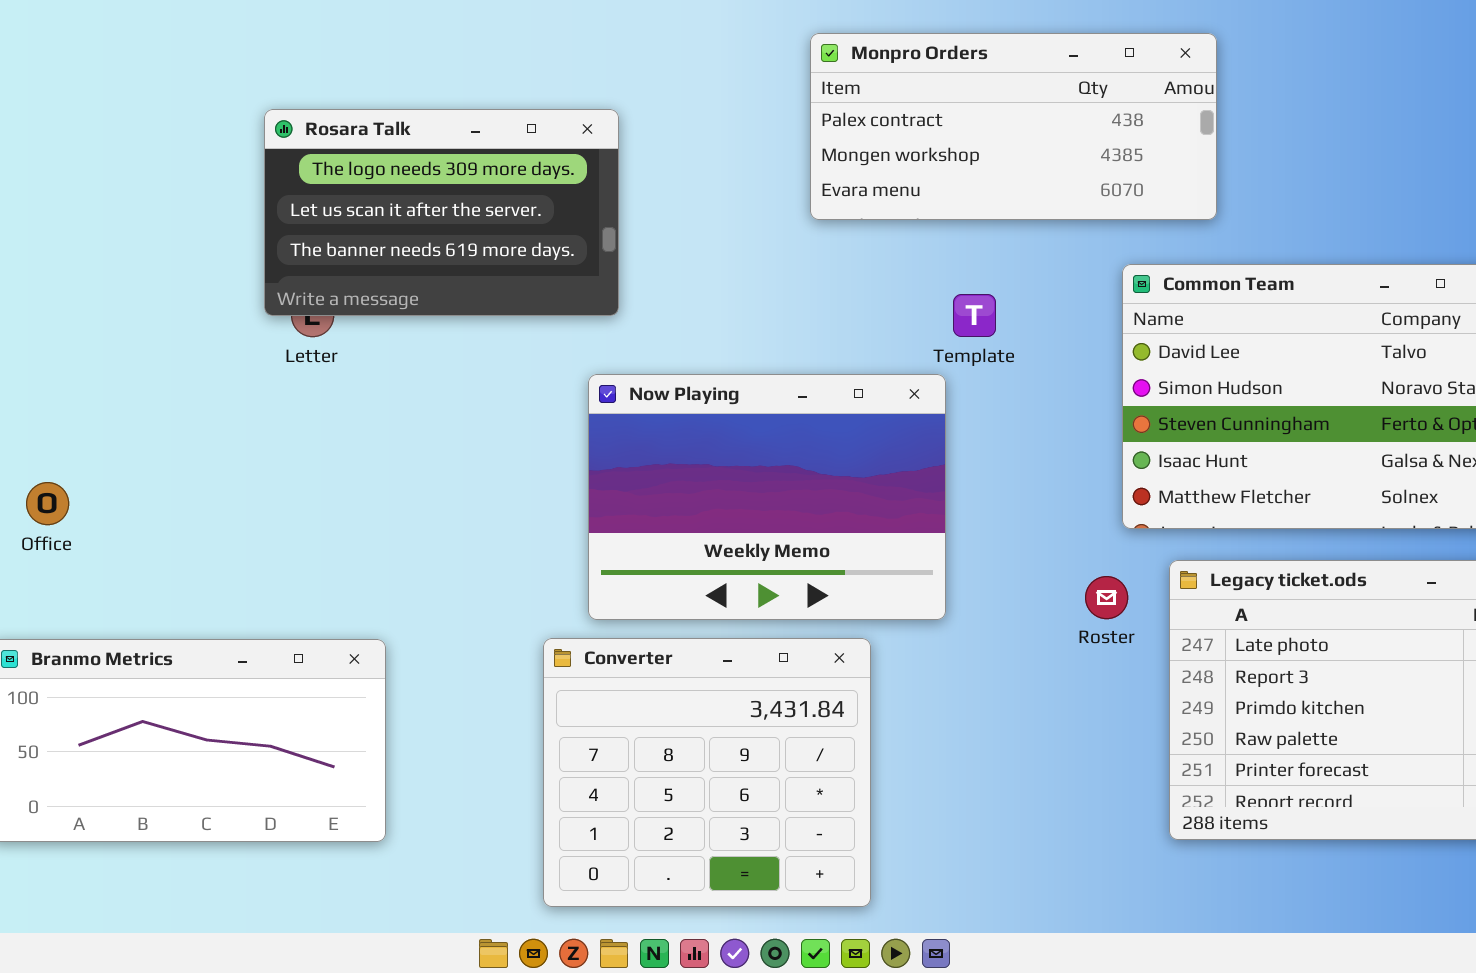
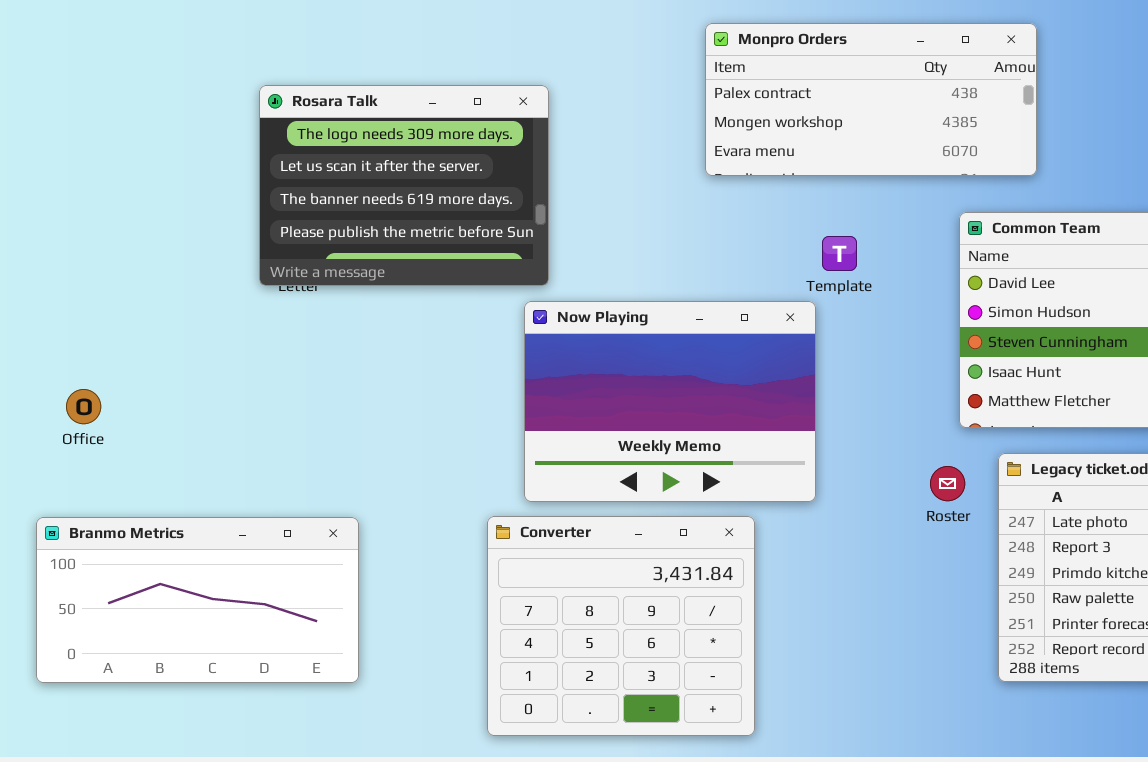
Rosara Talk: [264,109,619,316] -> [259,85,549,286], resized

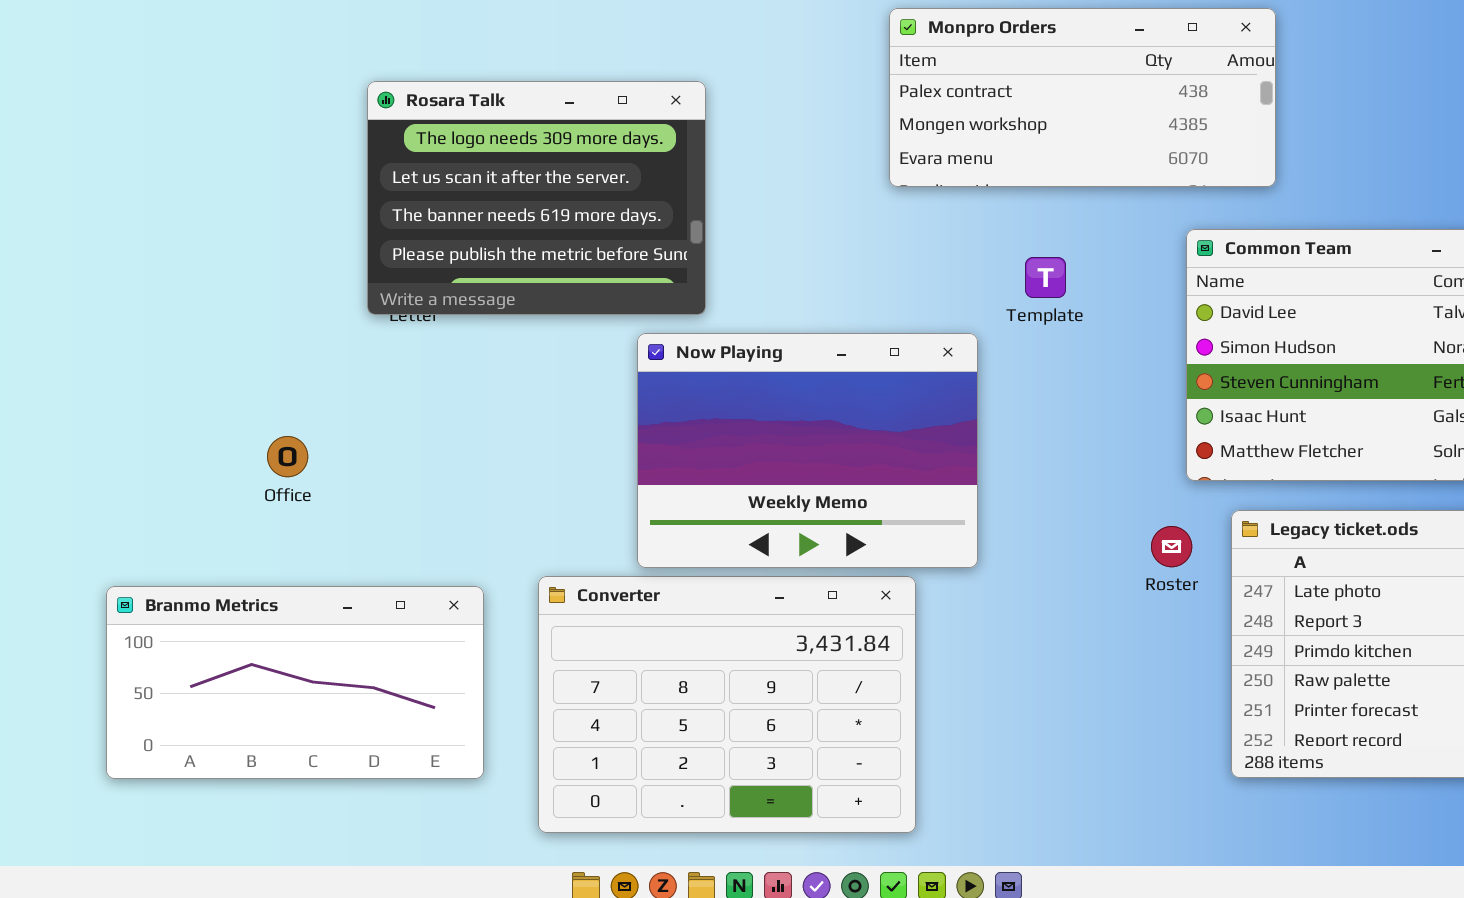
Now Playing: [524,301,816,502] -> [637,333,978,568], moved
Office: [66,389,101,424] -> [267,436,308,477], moved
Converter: [487,516,755,736] -> [538,576,916,833], moved, resized

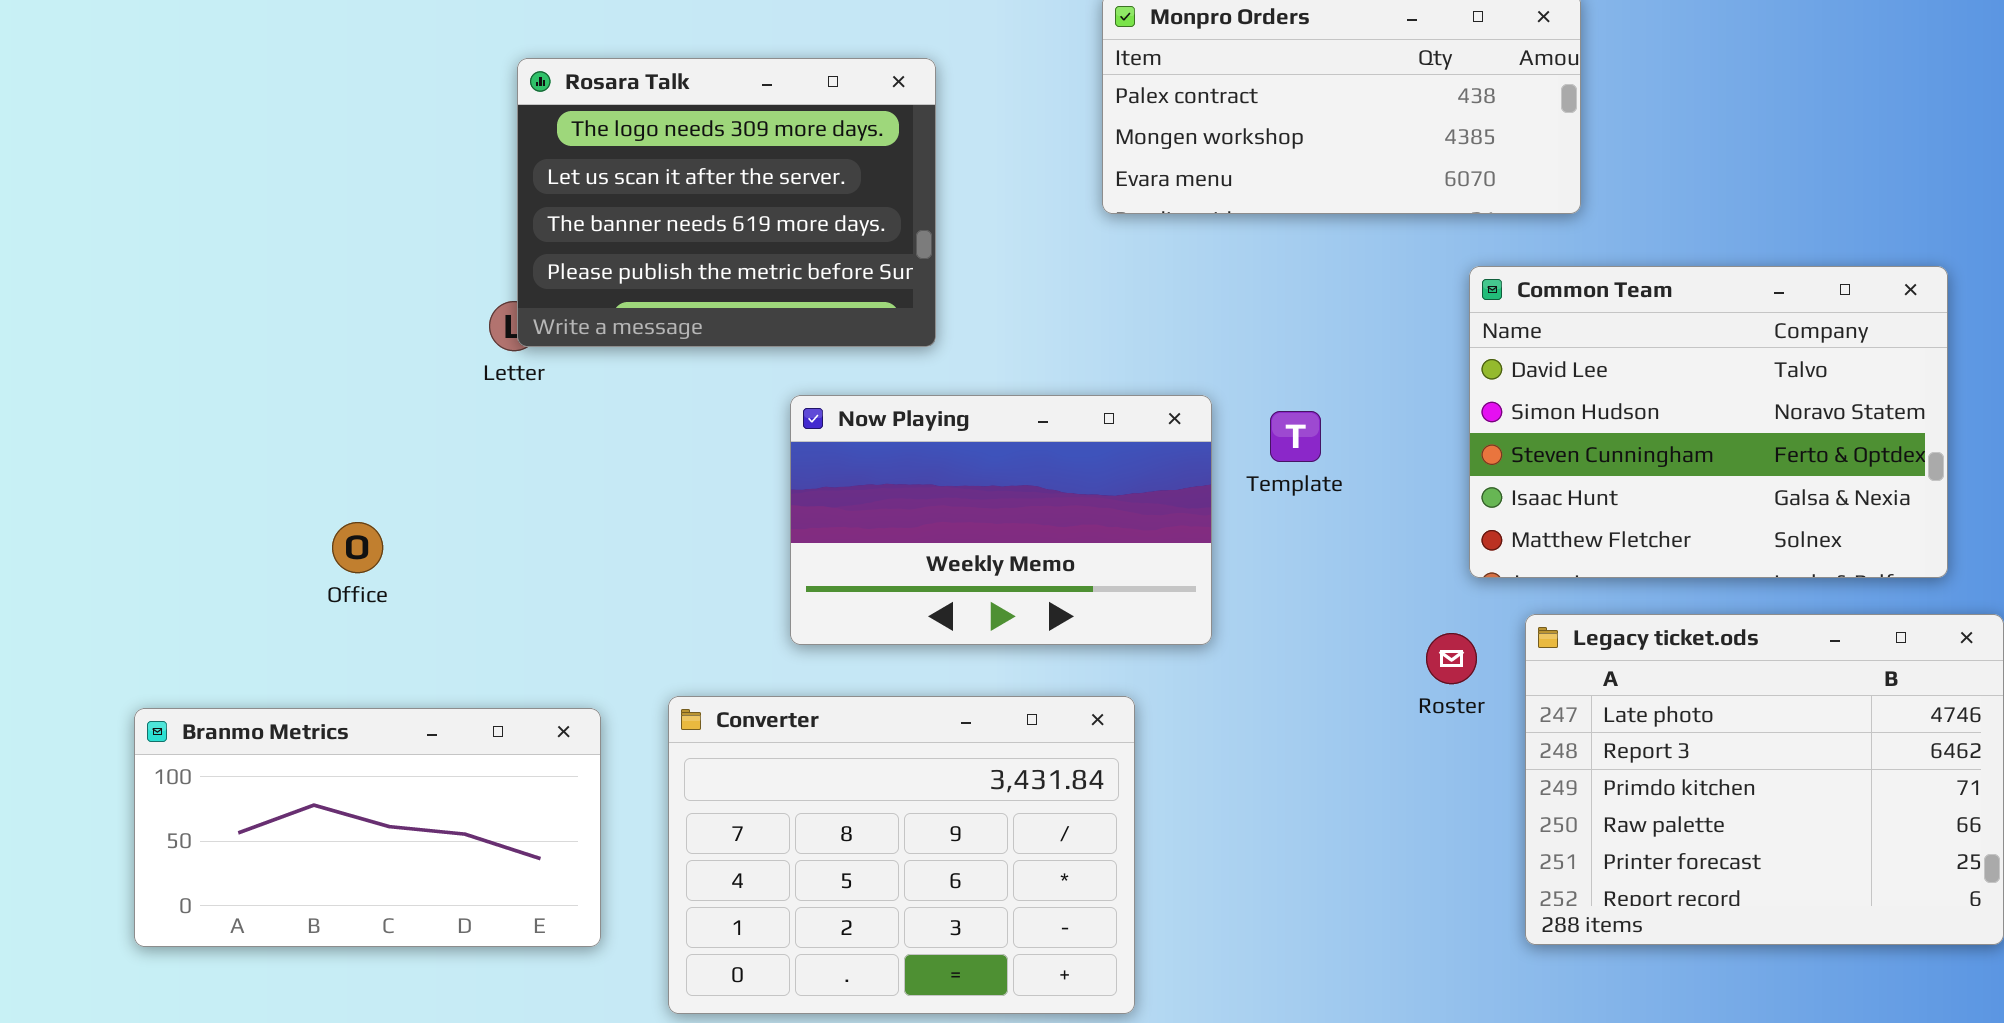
Rosara Talk: [367,81,706,315] -> [517,58,936,347], moved
Template: [1025,257,1066,298] -> [1270,411,1321,462], moved
Now Playing: [637,333,978,568] -> [790,395,1212,645], resized

